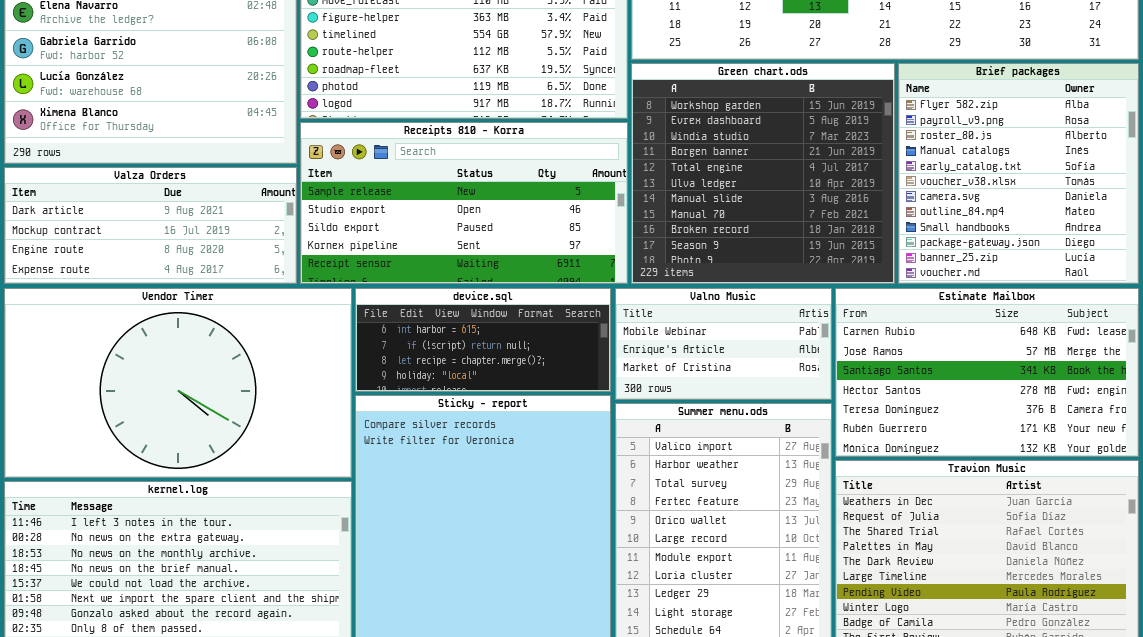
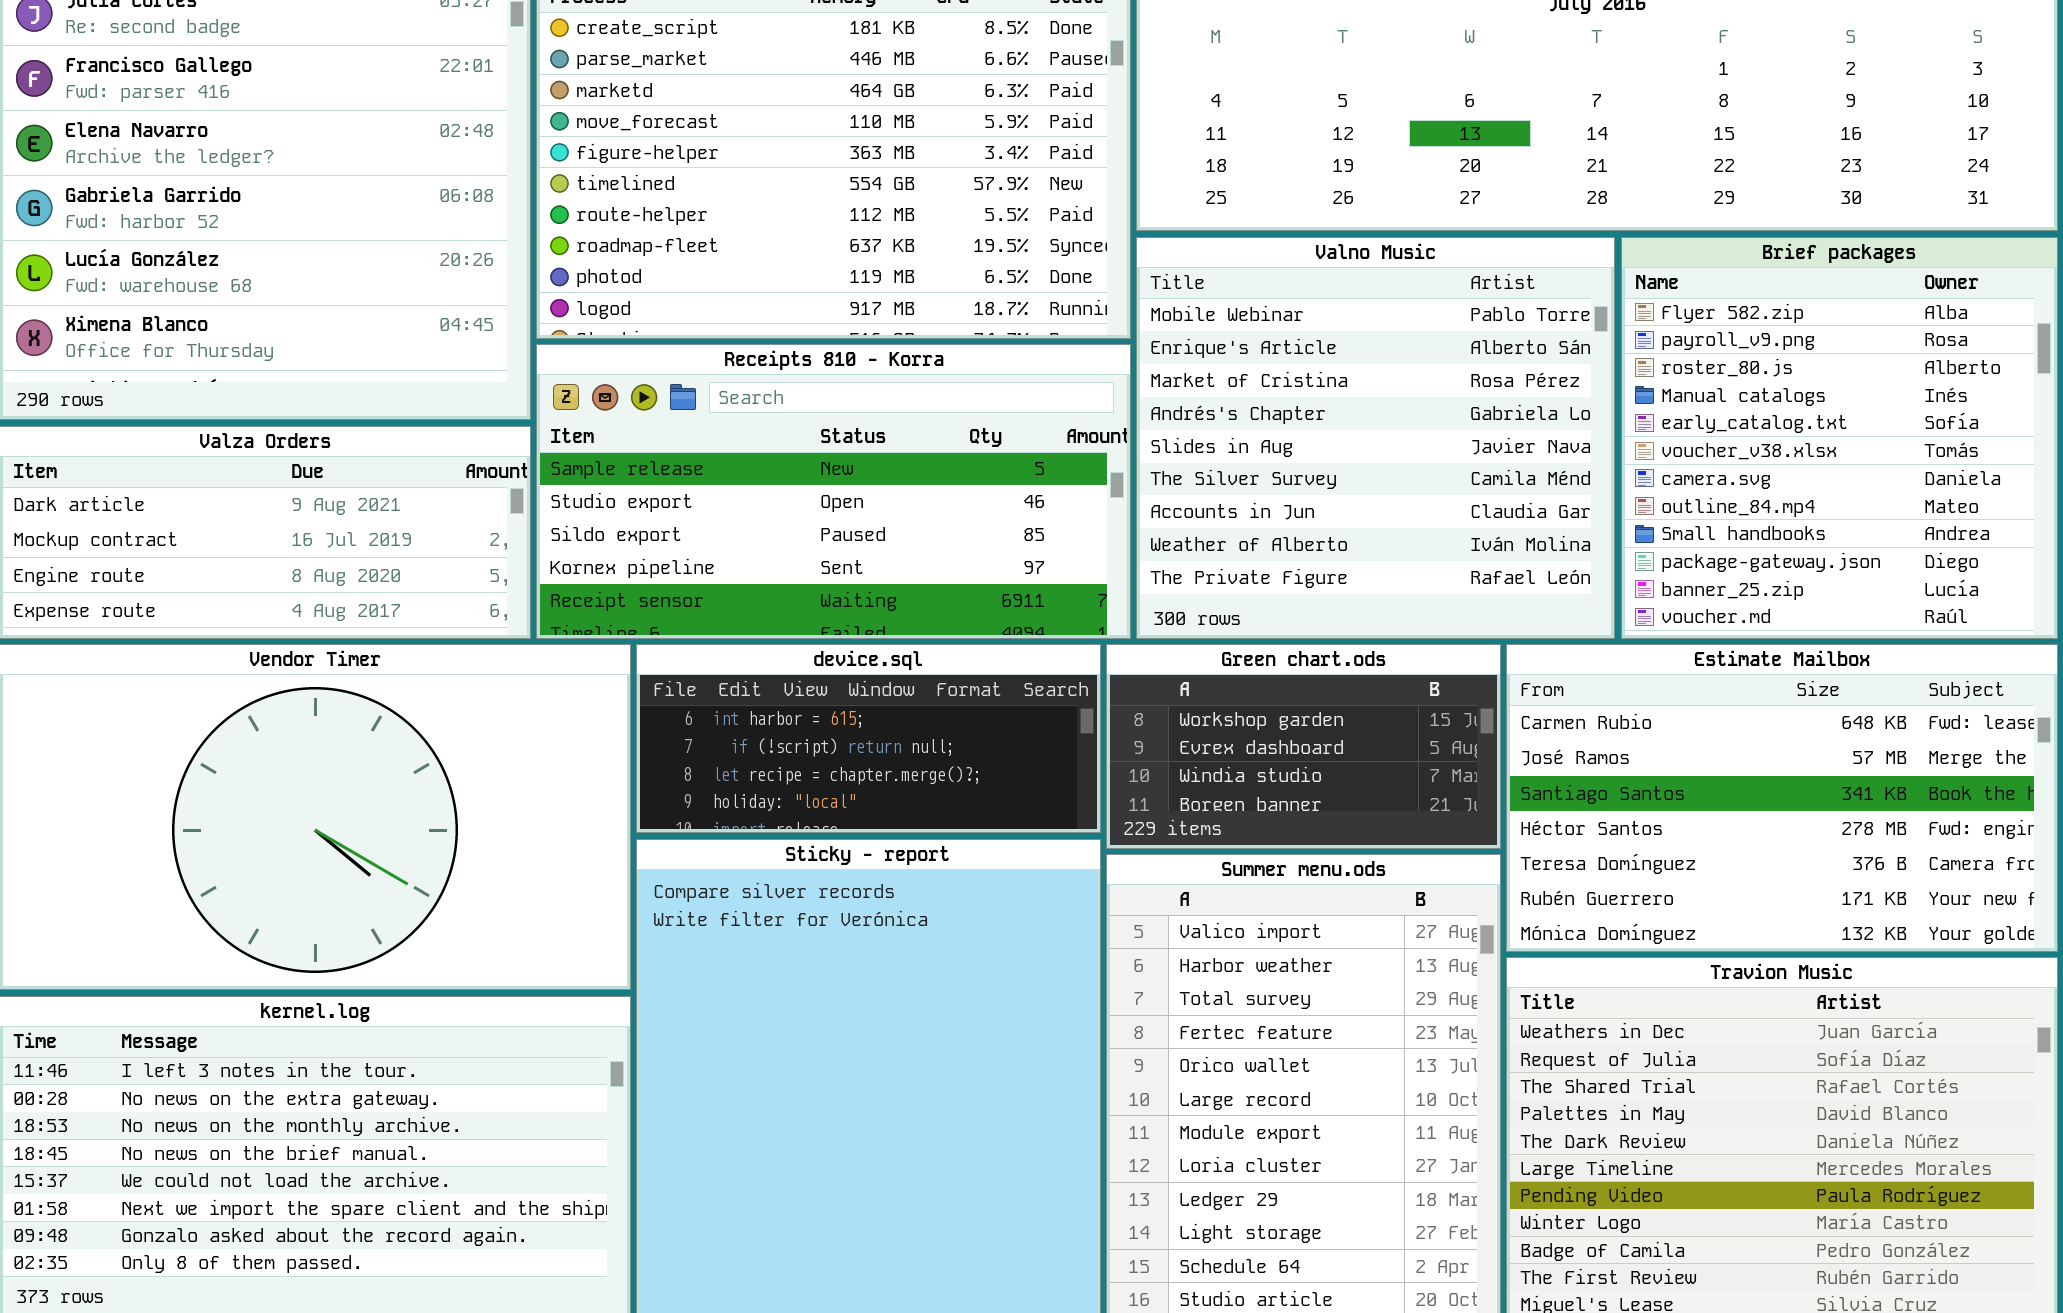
Green chart.ods: [631,63,895,284] -> [1106,644,1501,849], moved, resized
Valno Music: [615,288,832,400] -> [1136,237,1615,639], moved, resized

